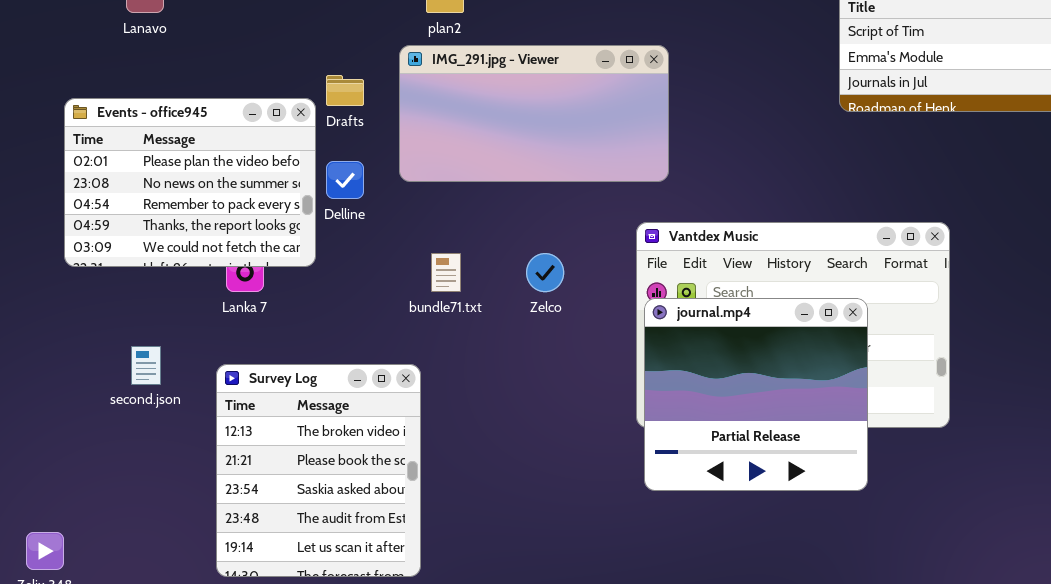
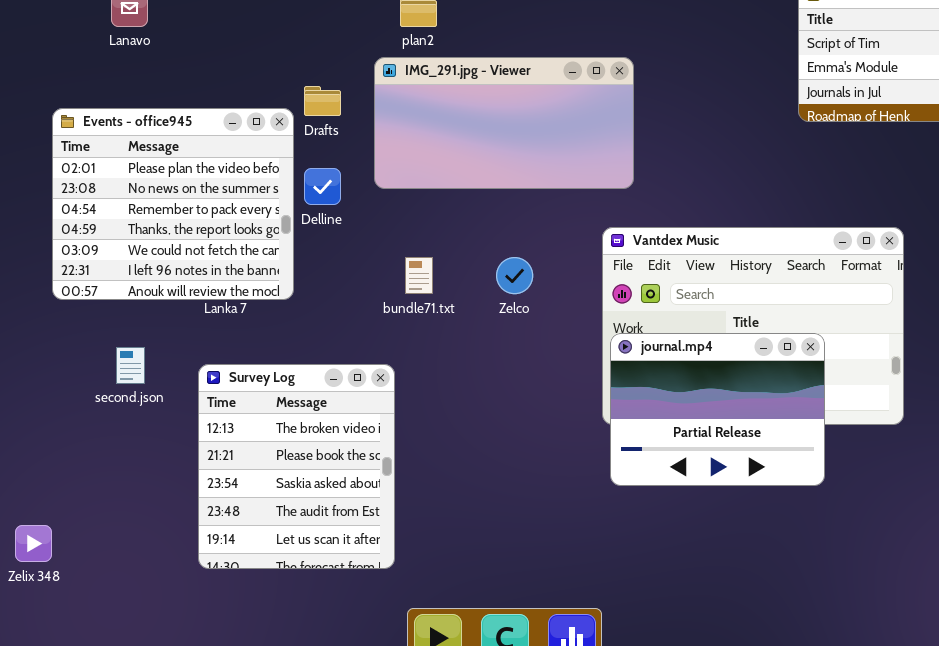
Events - office945: [64,98,316,267] -> [52,108,294,300], resized
journal.mp4: [644,298,868,491] -> [610,333,825,486], resized

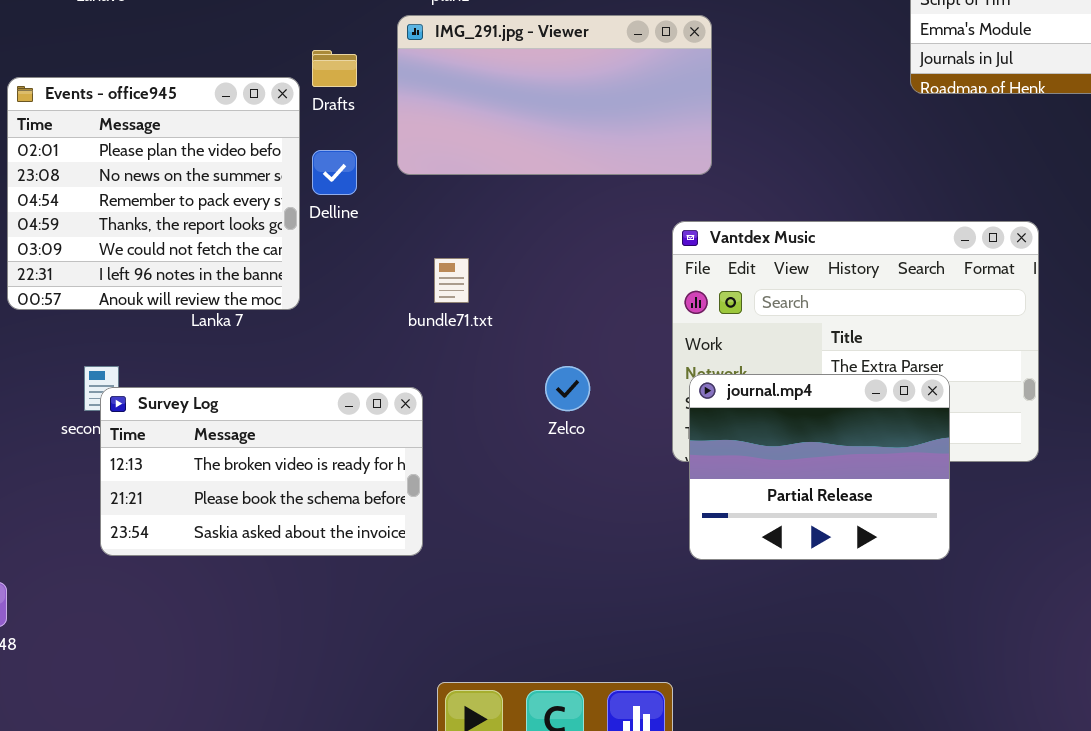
Zelco: [496,257,533,294] -> [545,366,590,411], moved
journal.mp4: [610,333,825,486] -> [689,374,950,560], moved
Survey Log: [198,364,395,569] -> [100,387,423,556], resized

